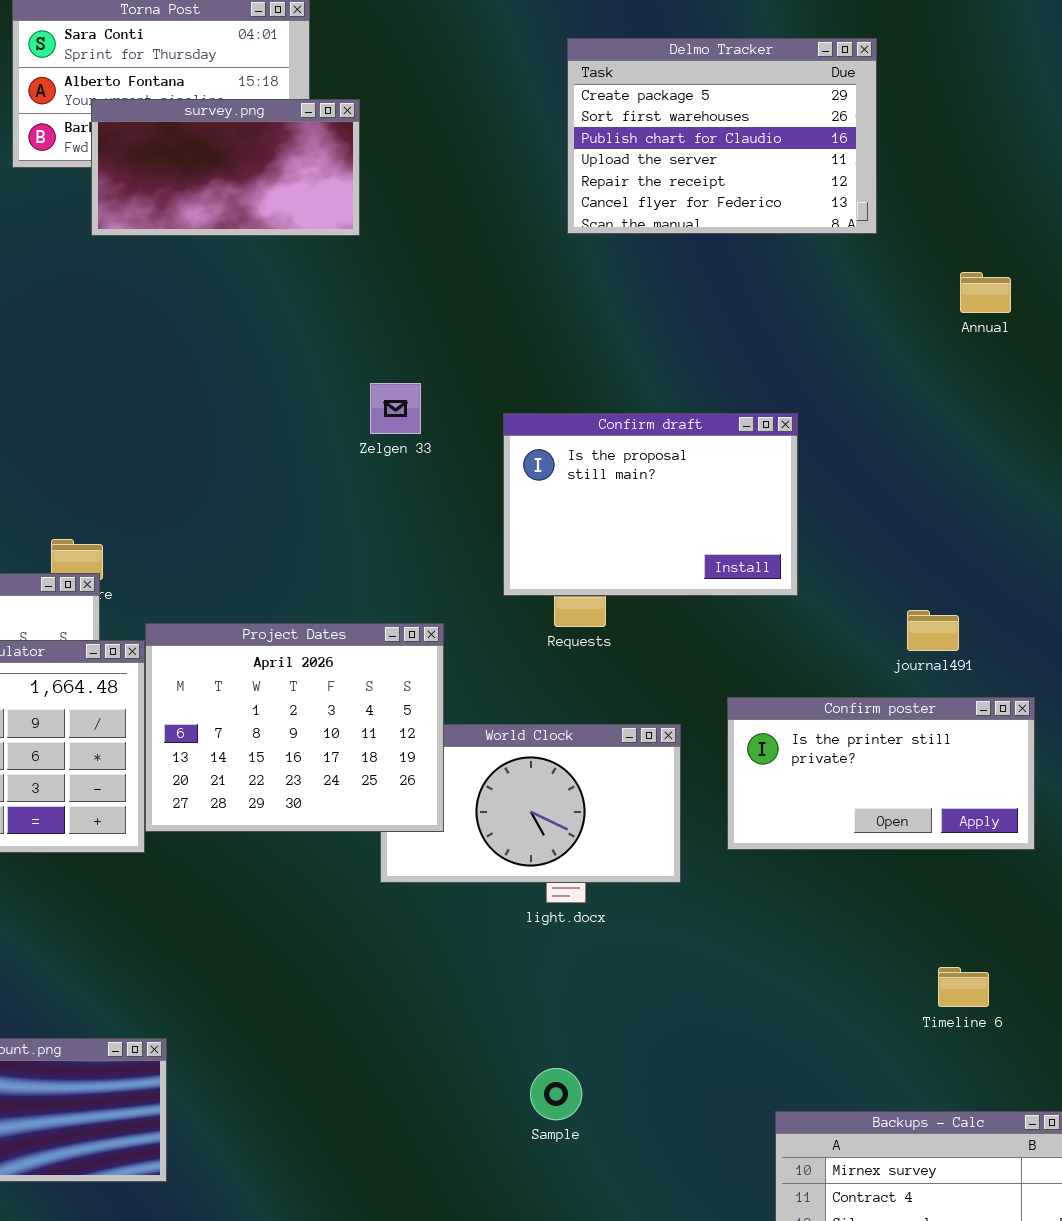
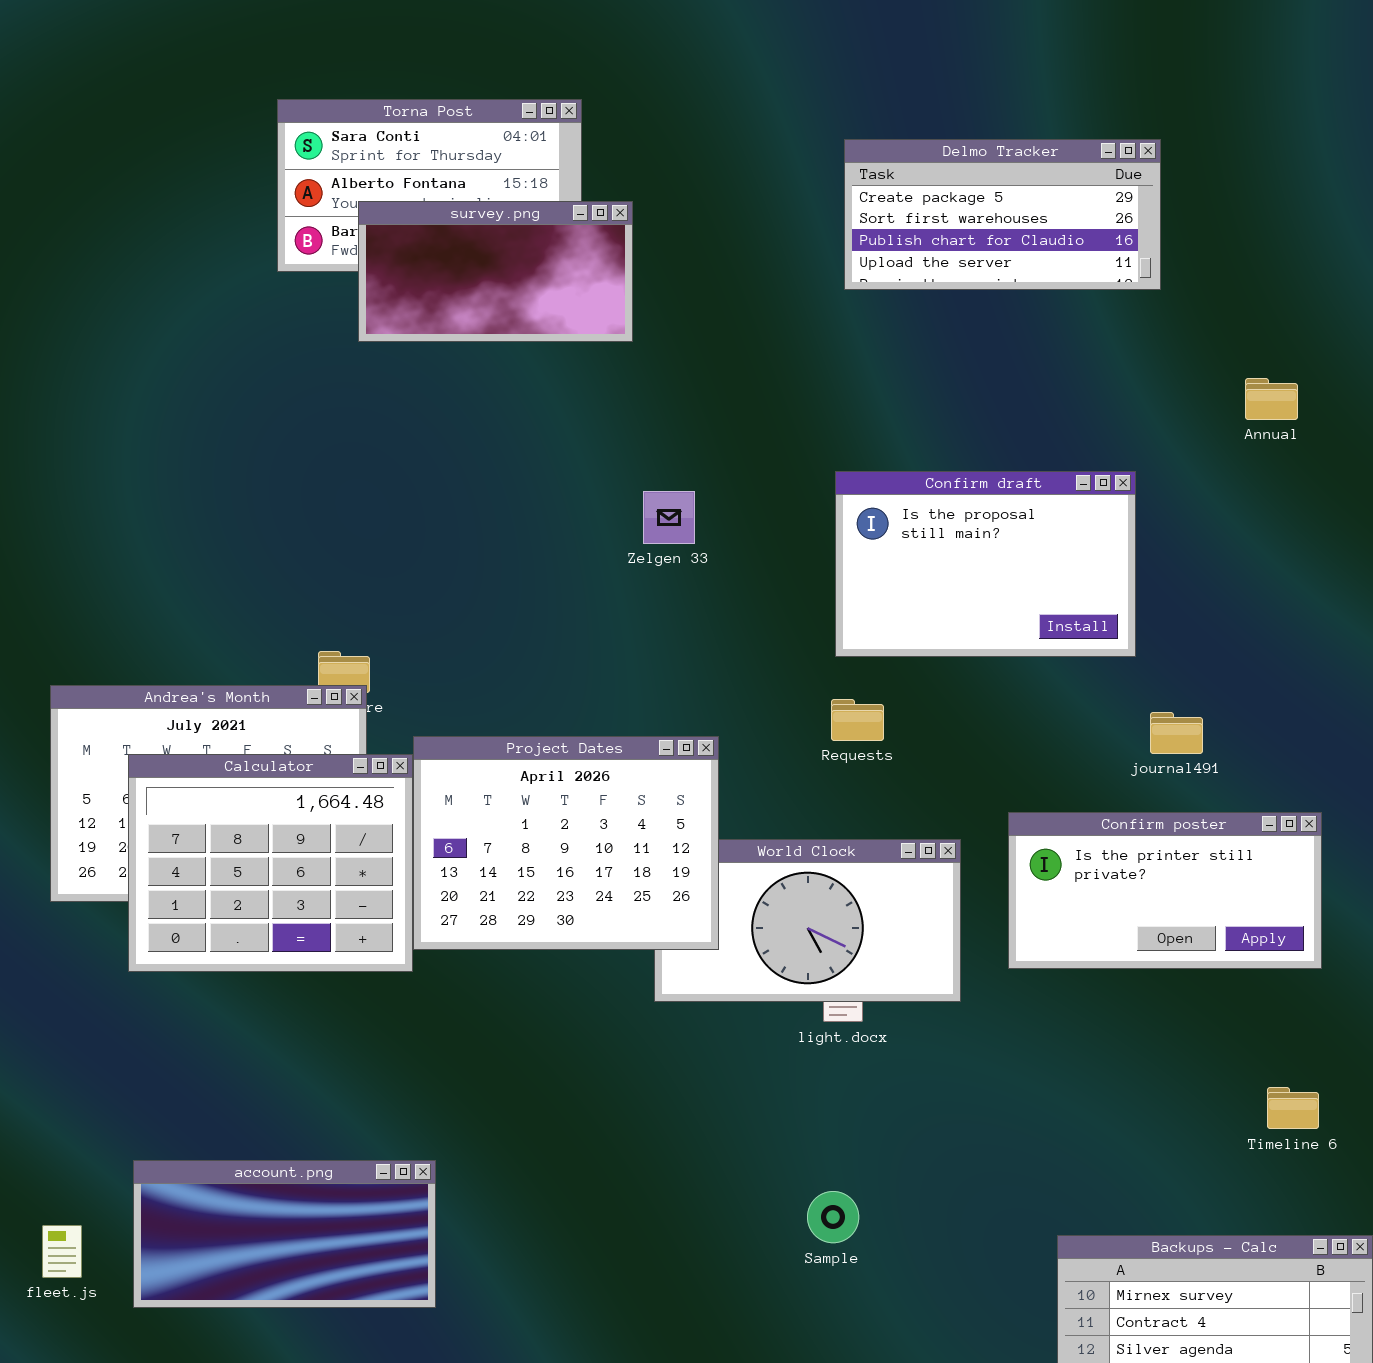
Delmo Tracker: [567,38,877,234] -> [844,139,1161,290], resized
Confirm draft: [503,413,798,596] -> [835,471,1136,657], moved
journal491: [907,610,959,651] -> [1150,712,1203,754], moved
Timeline 6: [938,967,989,1007] -> [1267,1087,1319,1129], moved

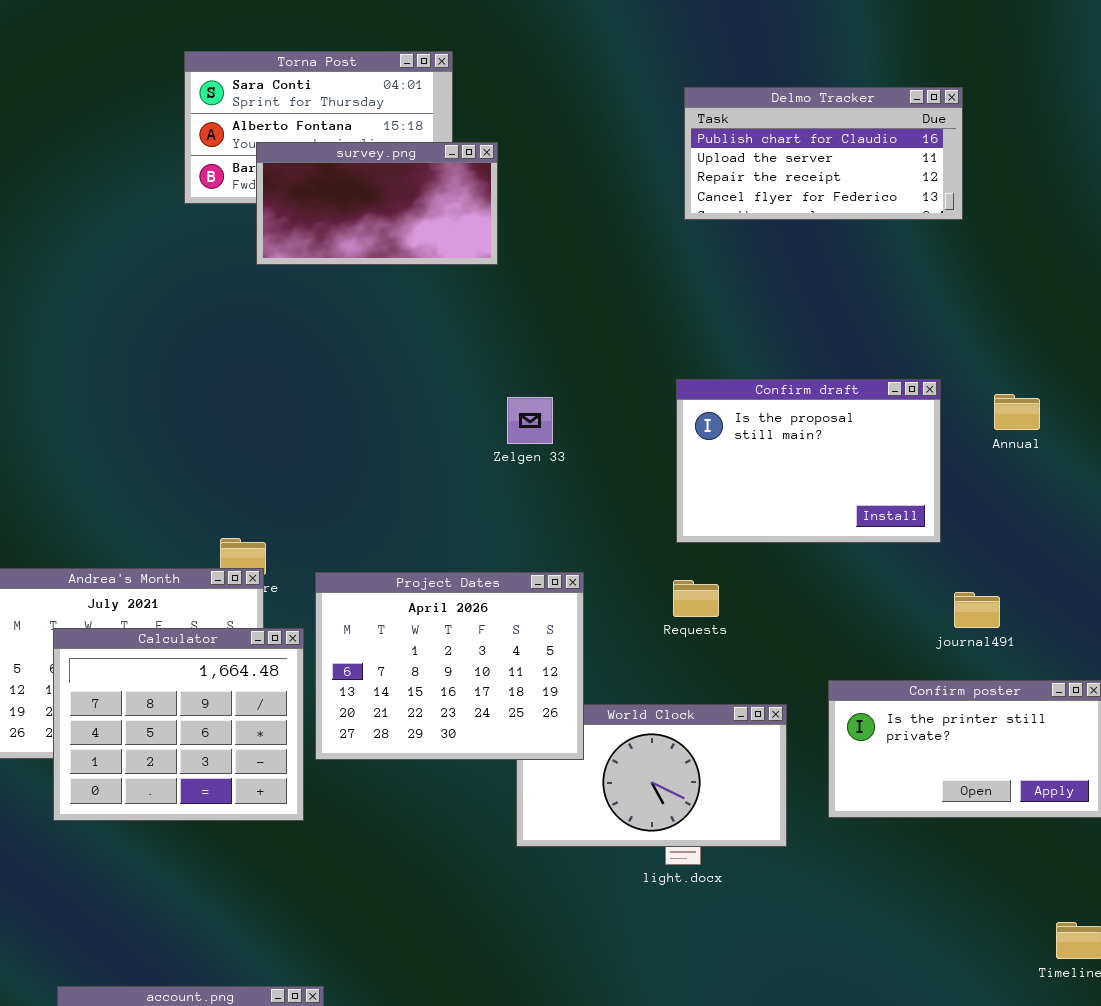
Delmo Tracker: [844,139,1161,290] -> [684,87,963,220], scrolled down 2 rows
Annual: [1245,378,1298,420] -> [994,394,1040,430], moved
Project Dates: [413,736,719,950] -> [315,572,584,760], moved

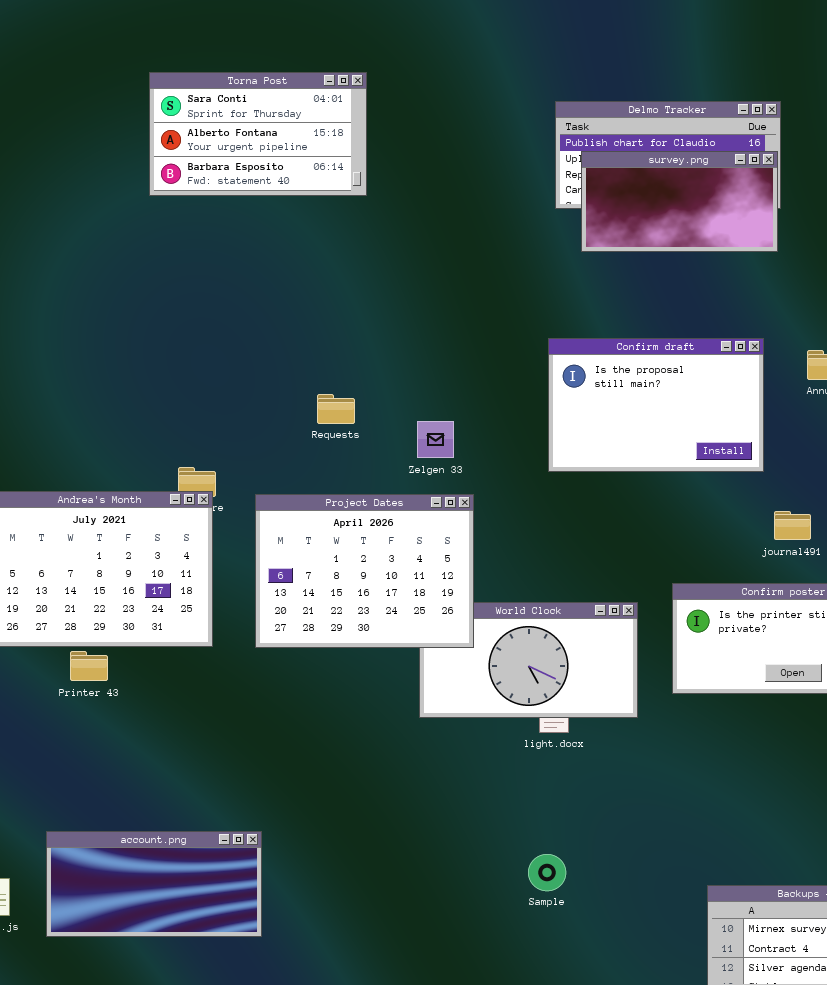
survey.png: [256,142,498,265] -> [581,151,778,252], moved
Zelgen 33: [507,397,553,444] -> [417,421,454,458], moved
Requests: [673,580,719,617] -> [317,394,355,424], moved
Calculator: [53,628,304,821] -> none, closed

